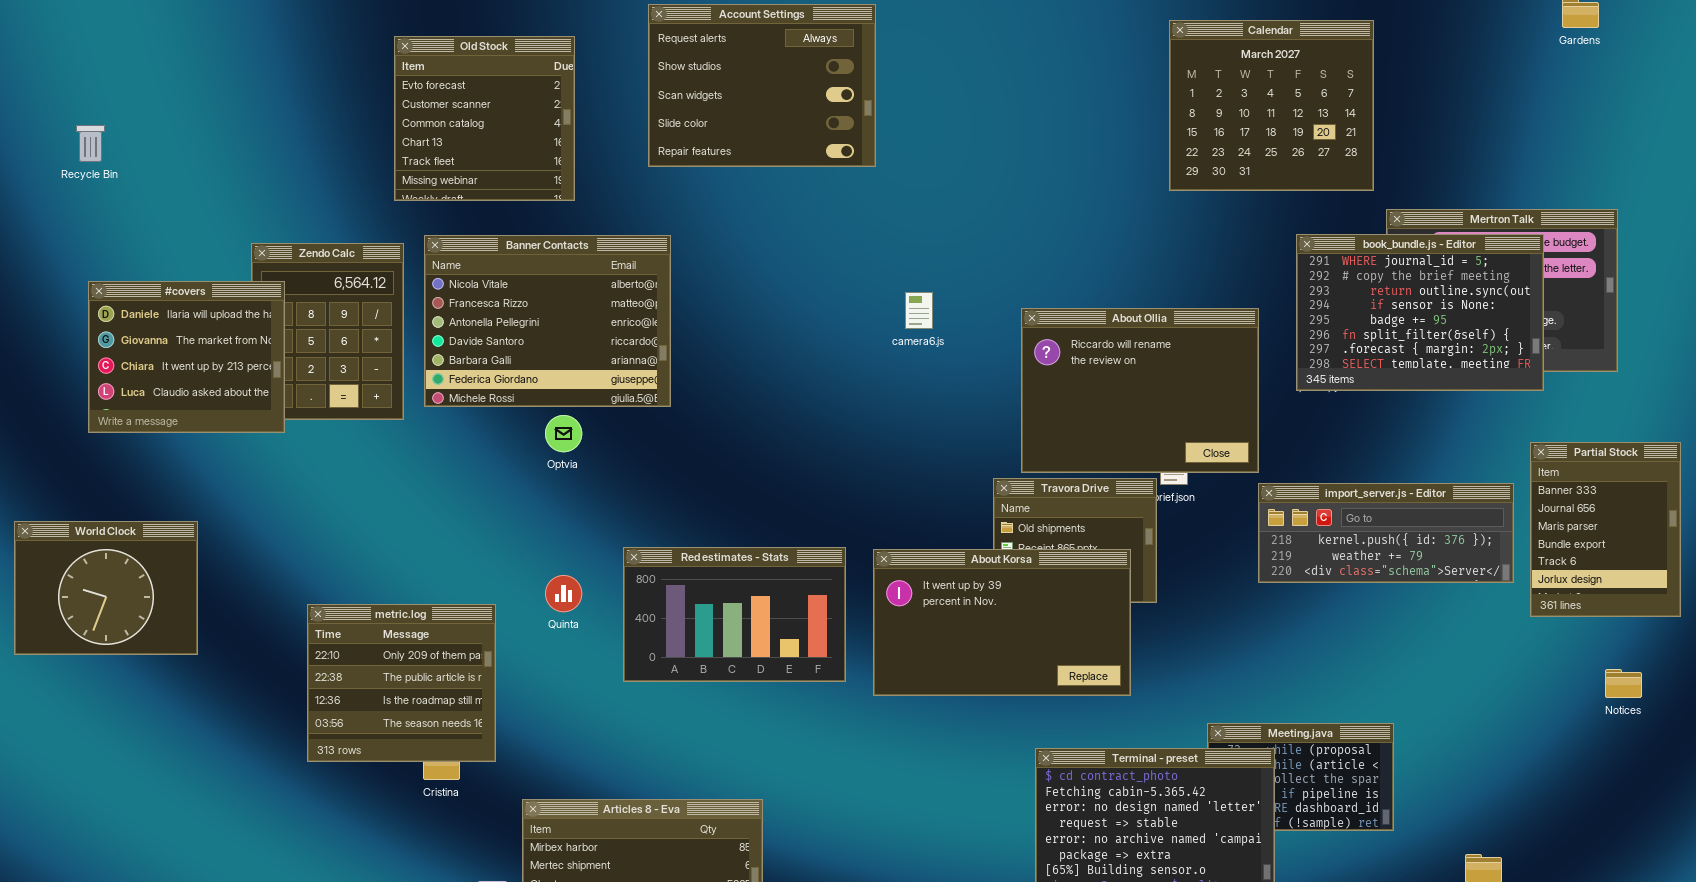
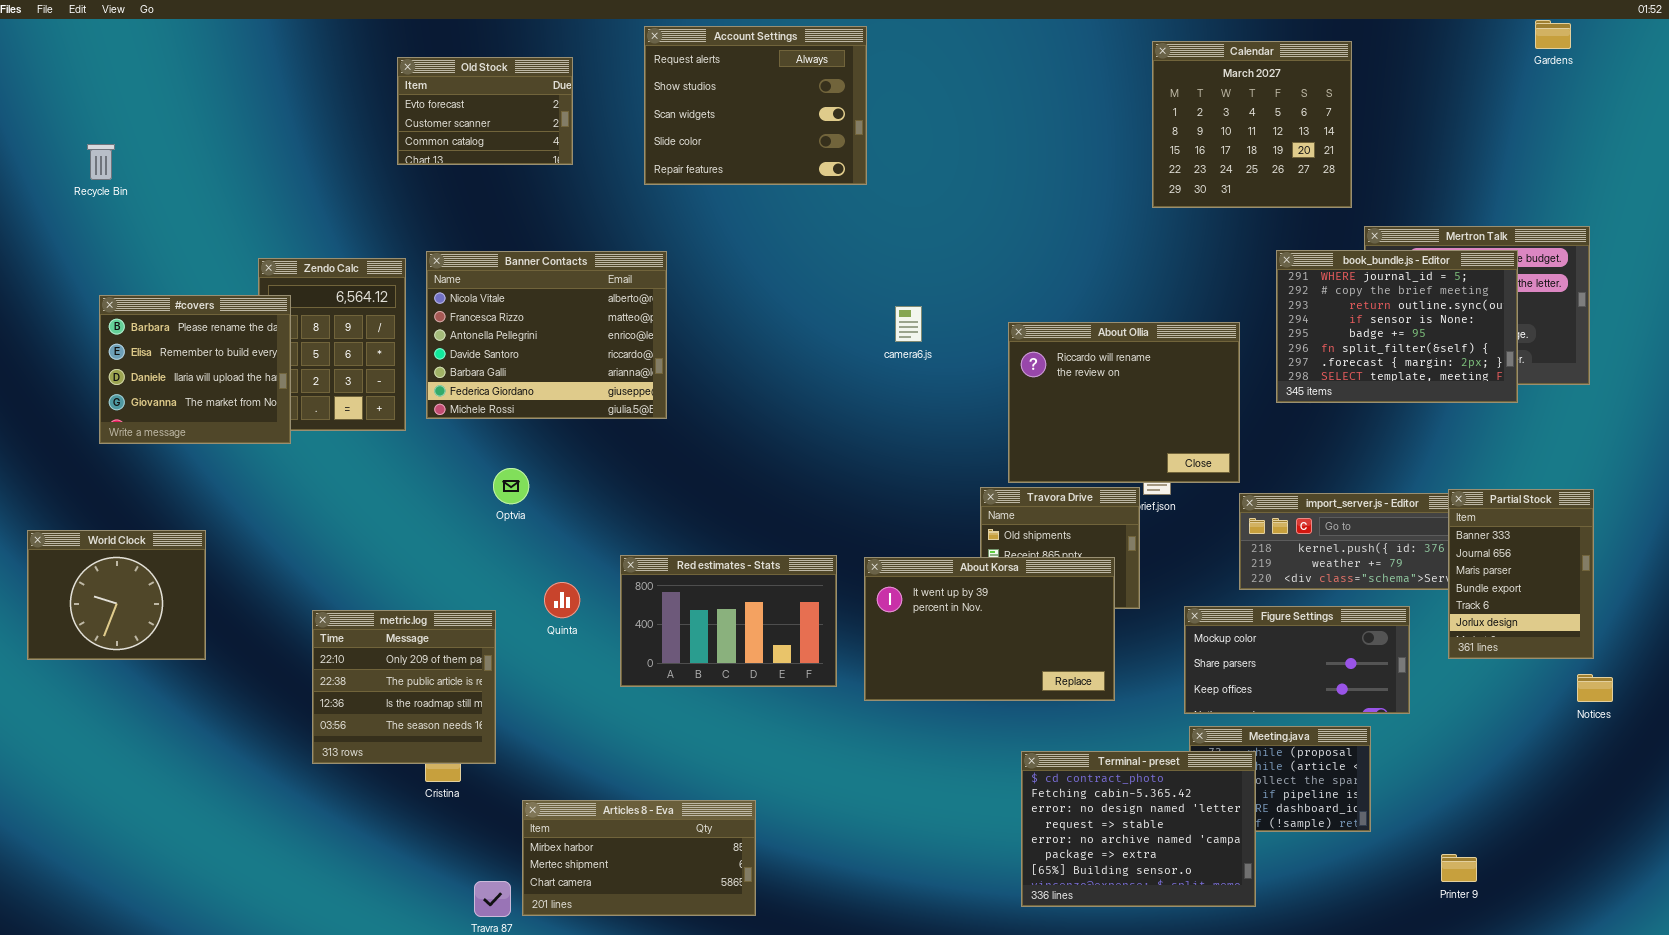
Old Stock: [394,36,575,201] -> [397,57,573,165], resized
#covers: [88,281,285,433] -> [99,295,291,444], scrolled up 2 rows
Optvia: [545,415,582,452] -> [493,468,529,504], moved
Partial Stock: [1530,442,1681,617] -> [1448,489,1594,659], moved
Figure Settings: none -> [1184,606,1410,714], opened

